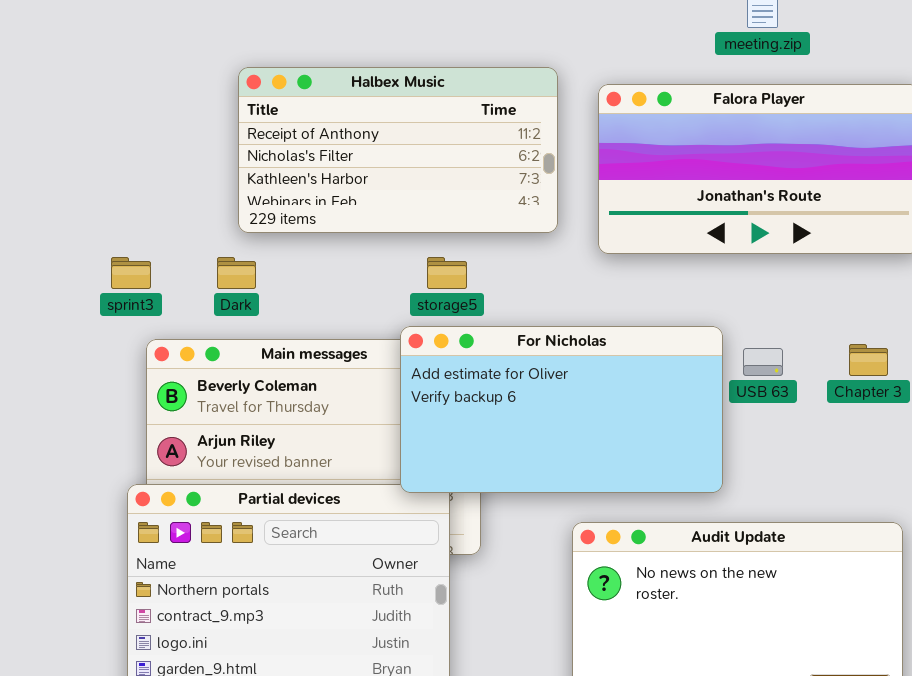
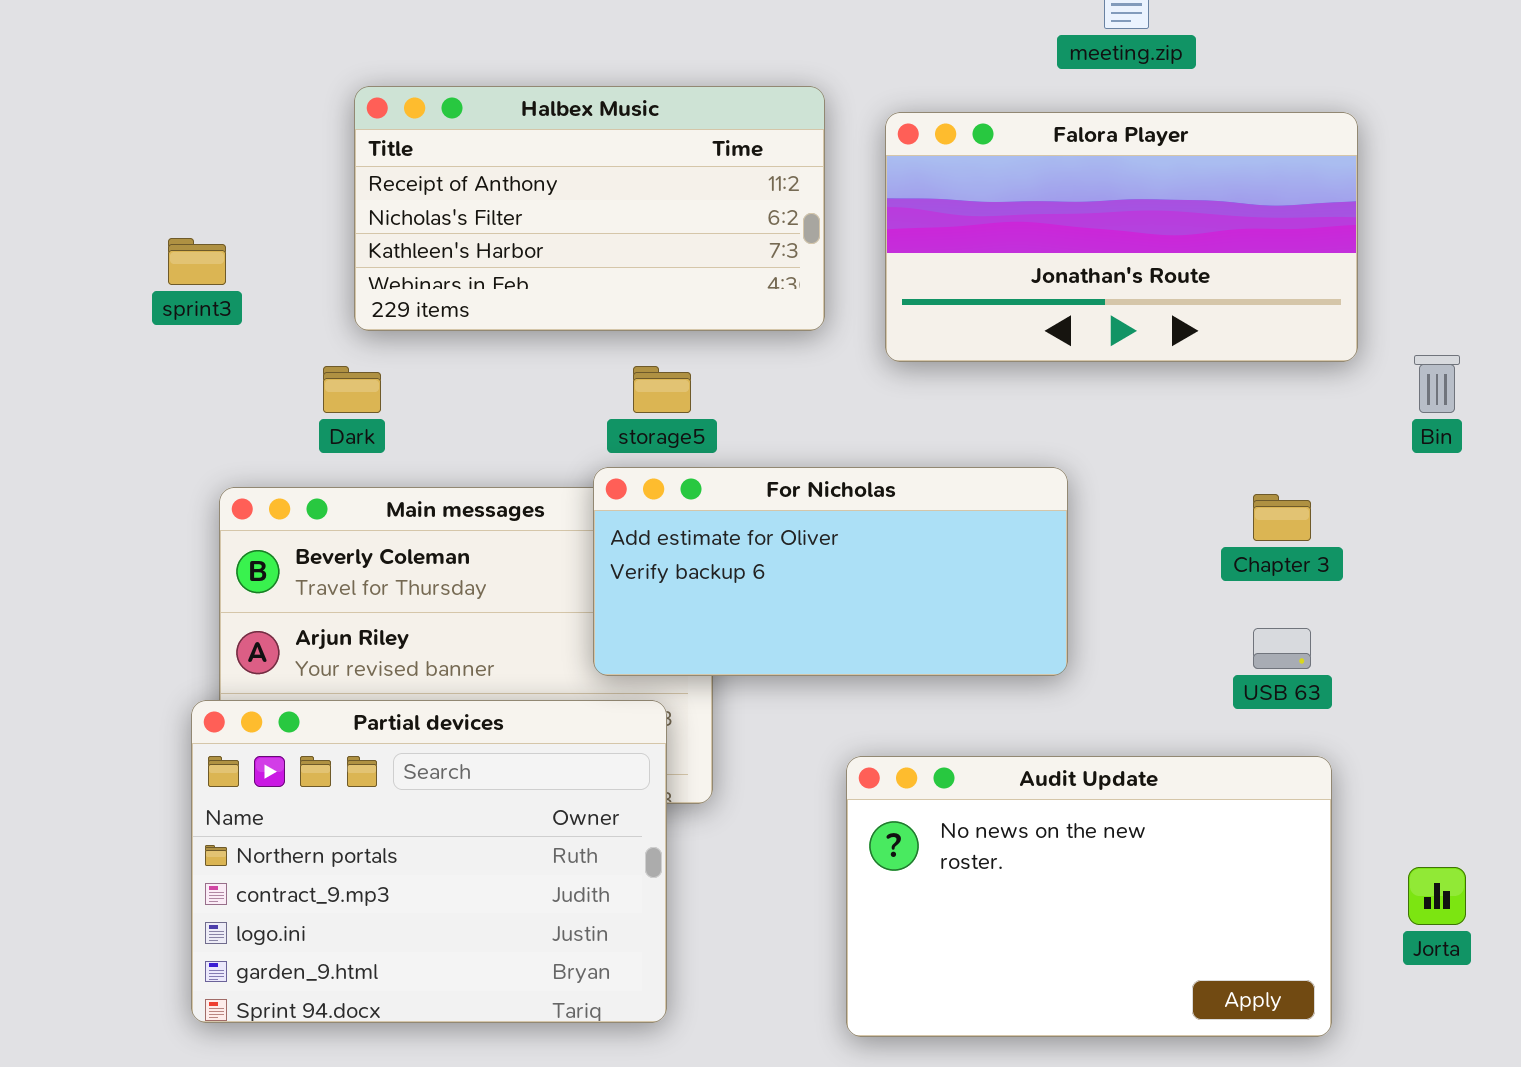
sprint3: [111,257,151,289] -> [168,238,226,285], moved
For Nicholas: [400,326,723,493] -> [593,467,1068,676], resized
USB 63: [743,348,783,376] -> [1253,628,1311,669], moved

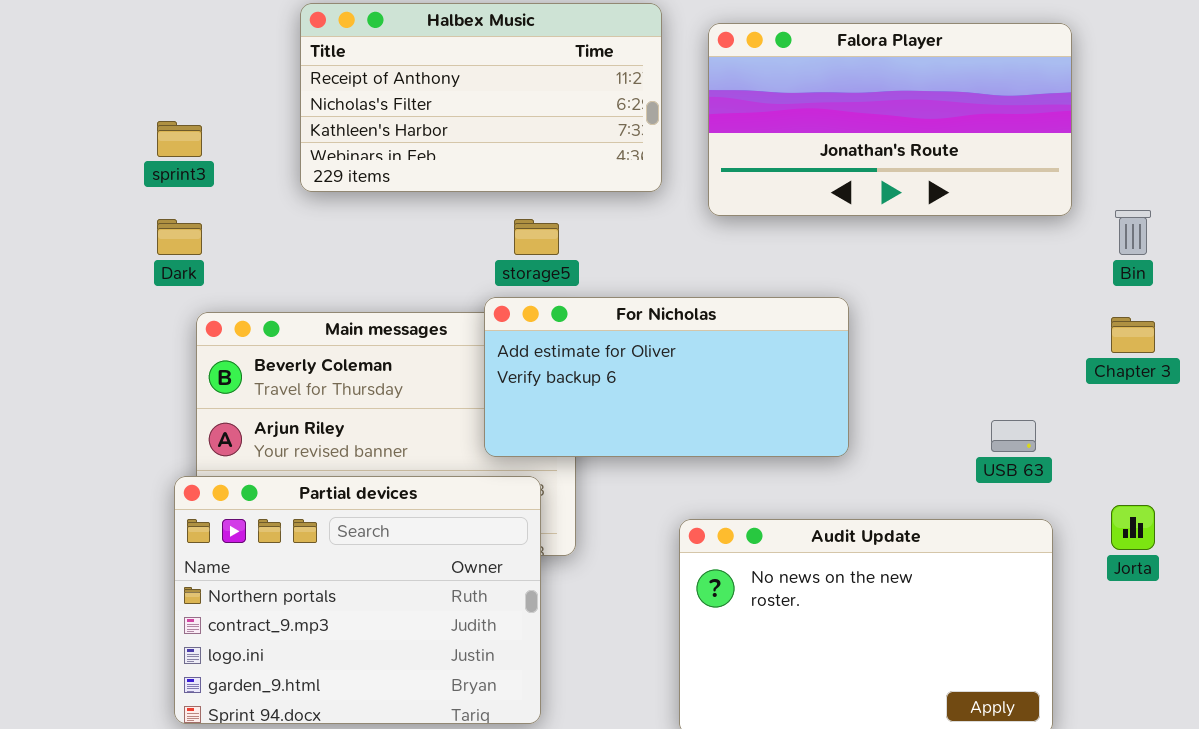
Dark: [323,366,381,413] -> [157,219,202,255], moved
Chapter 3: [1253,494,1311,541] -> [1111,317,1155,353], moved
Jorta: [1408,867,1466,925] -> [1111,505,1155,550], moved

